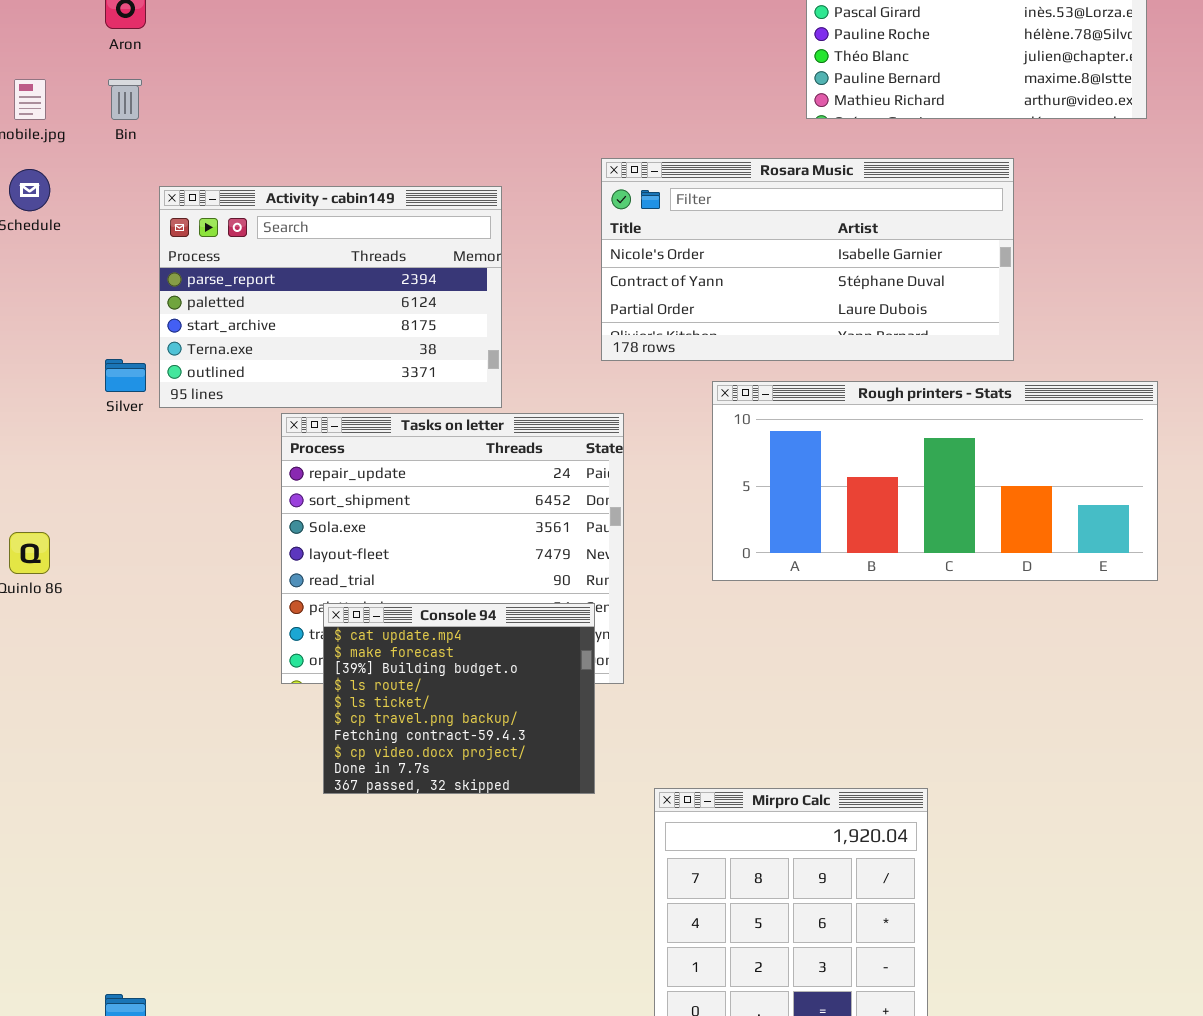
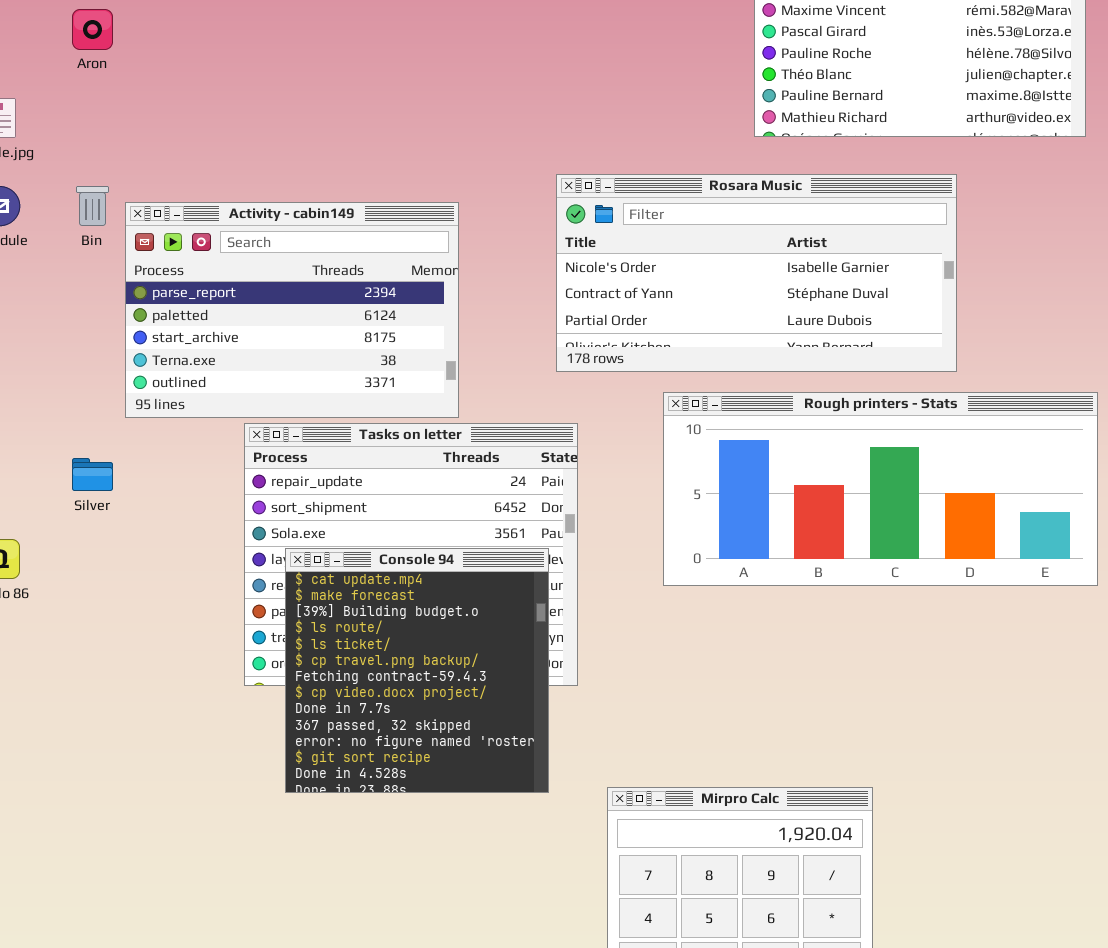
Bin: [108,79,142,120] -> [76,186,109,226], moved
Silver: [105,359,146,392] -> [72,458,113,491], moved
Console 94: [323,603,595,794] -> [285,548,549,793], resized

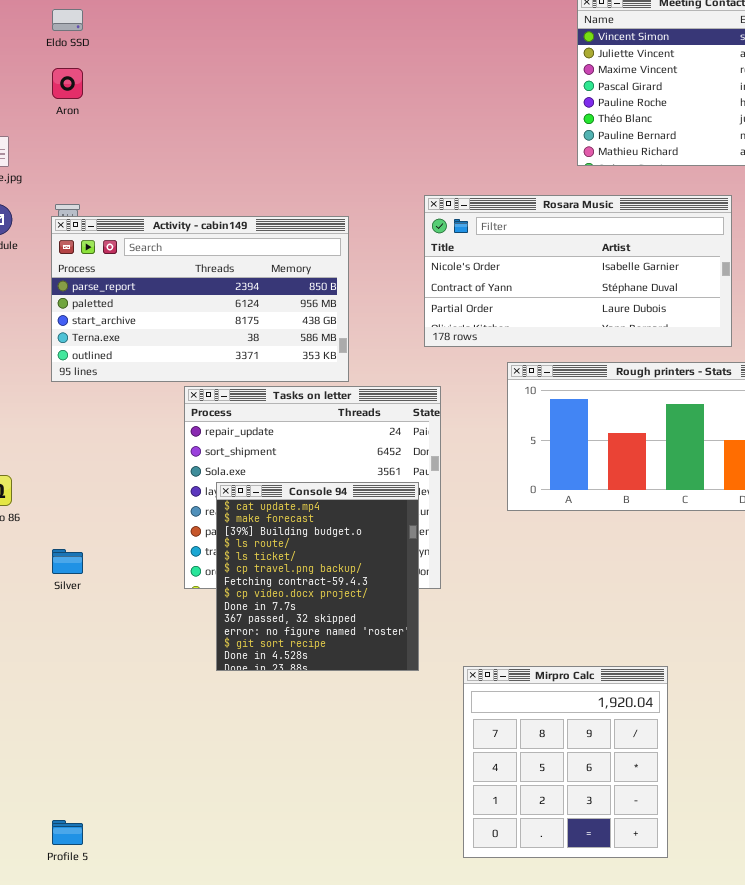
Activity - cabin149: [125,202,459,418] -> [51,216,349,382], resized
Silver: [72,458,113,491] -> [52,549,83,574], moved

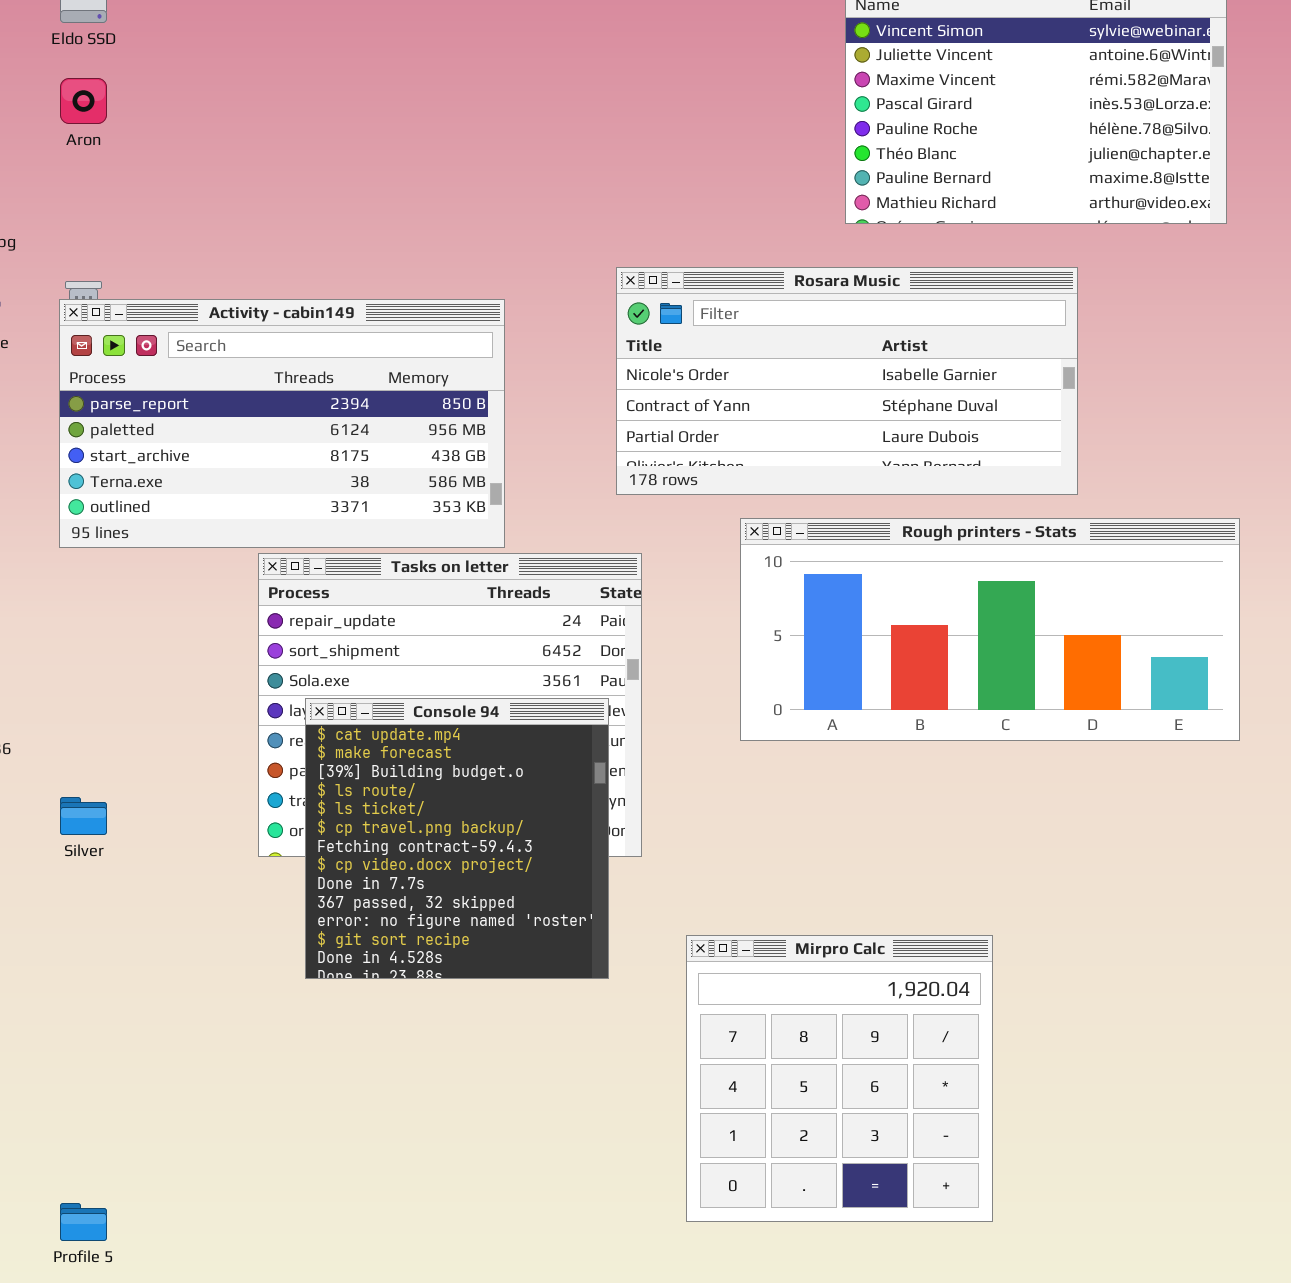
Mirpro Calc: [463,666,668,858] -> [686,935,993,1222], moved

